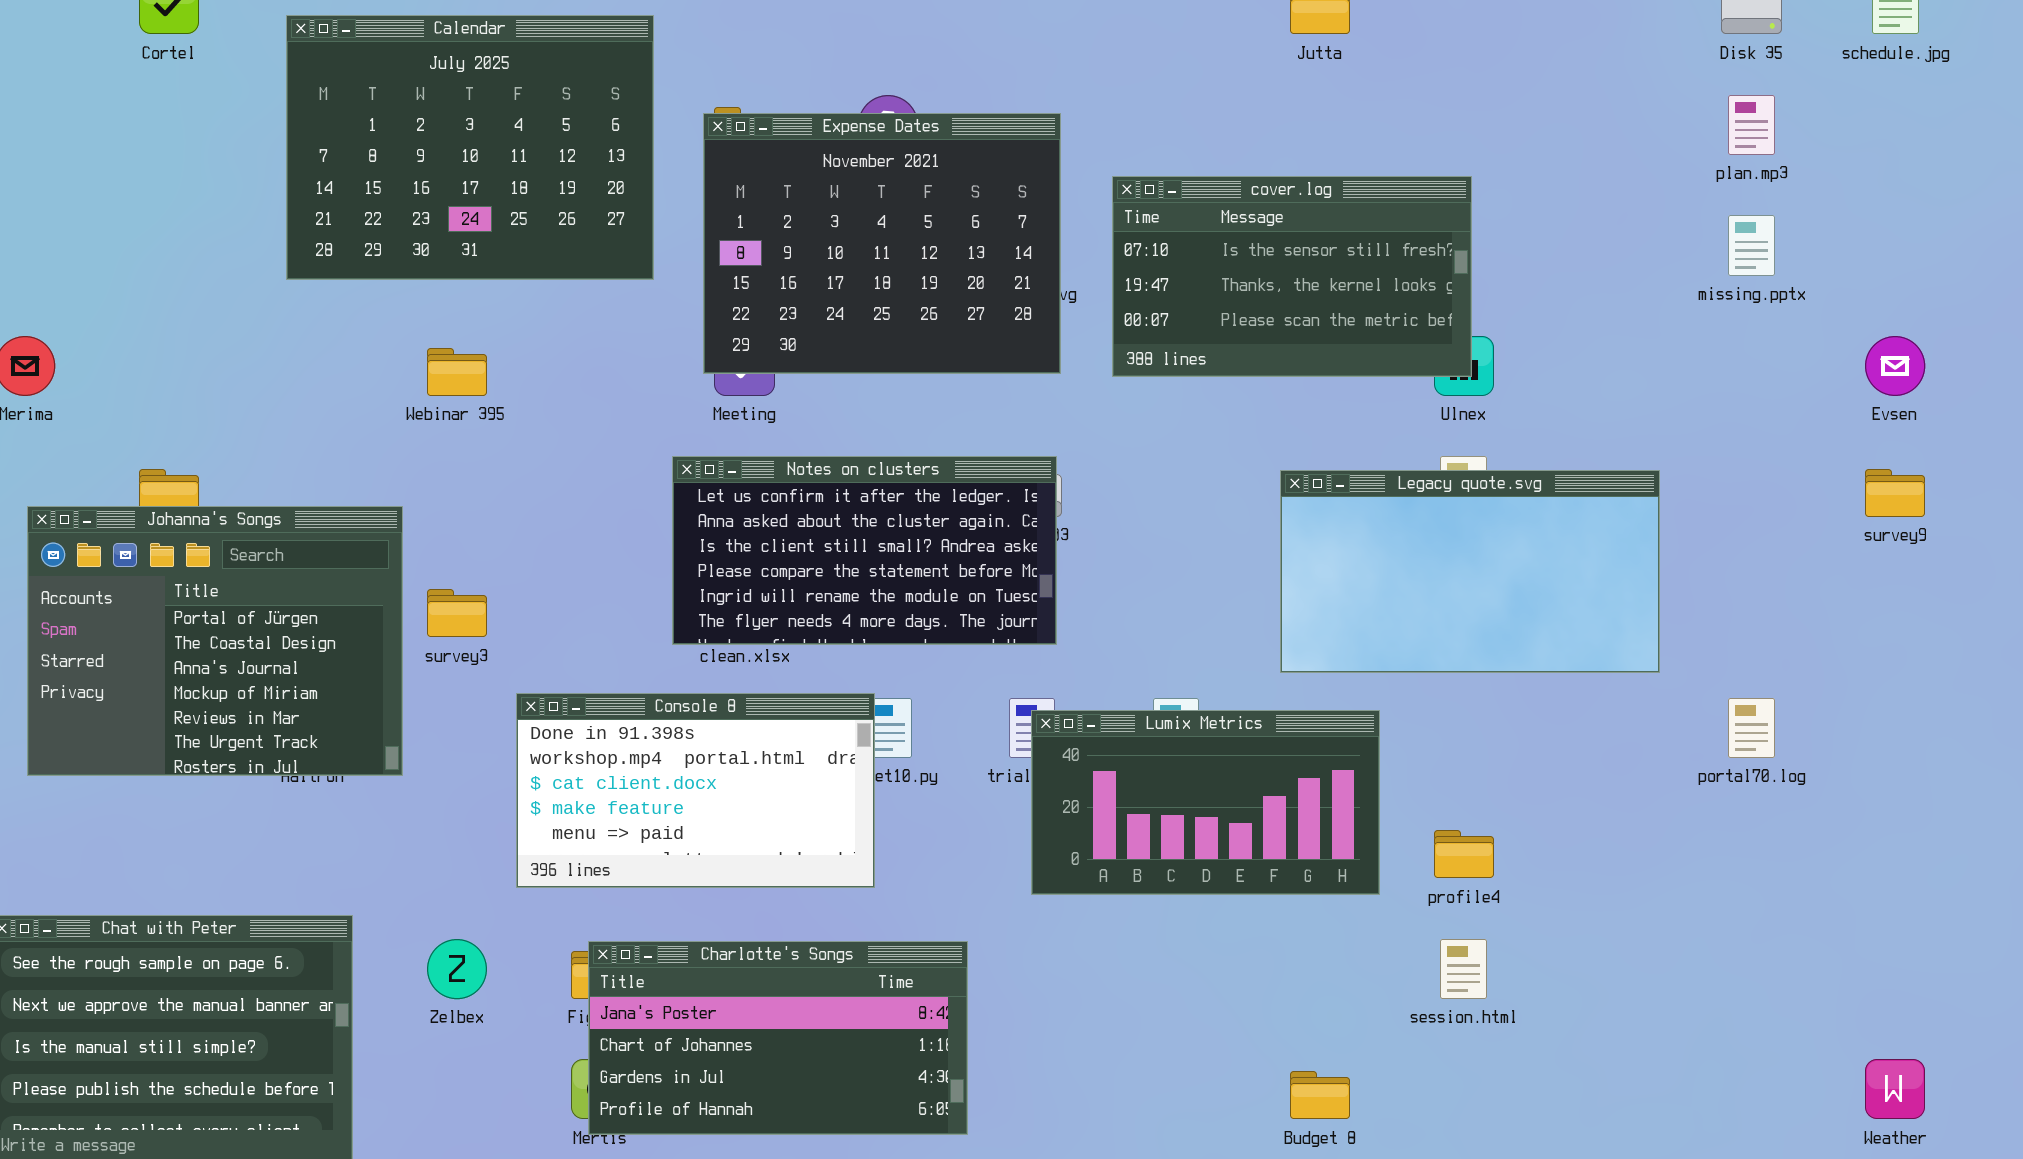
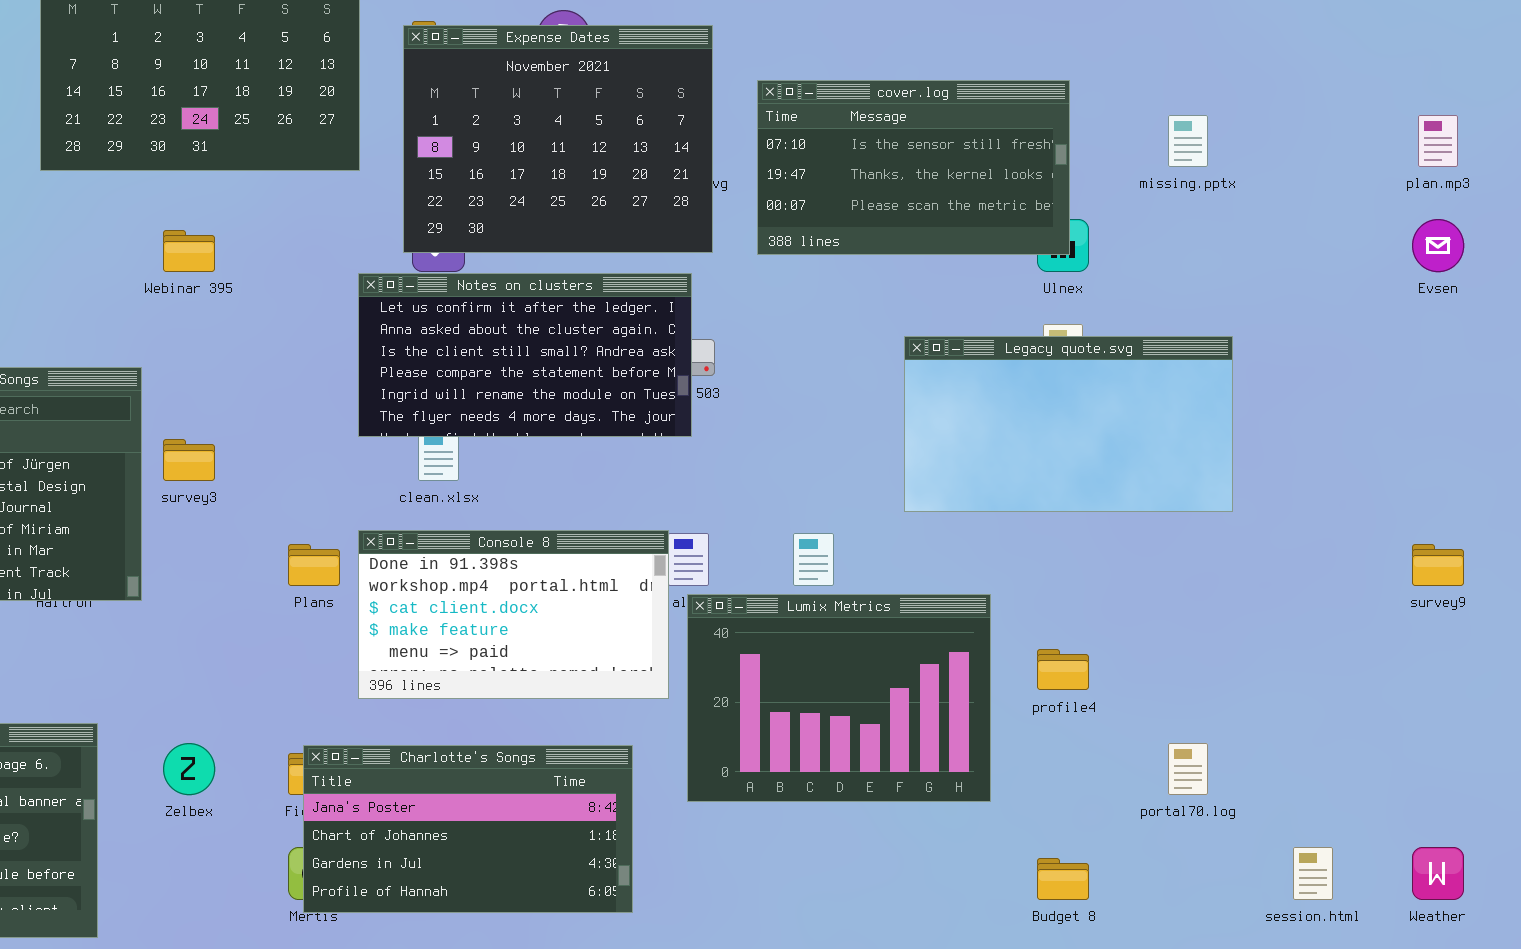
plan.mp3: [1728,95,1775,155] -> [1418,115,1458,167], moved
missing.pptx: [1728,215,1775,276] -> [1168,115,1208,167], moved
Notes on clusters: [672,456,1057,645] -> [358,273,692,437], moved
survey9: [1865,469,1925,517] -> [1412,544,1464,586], moved
Console 8: [516,693,875,888] -> [358,530,669,699], moved
portal70.log: [1728,698,1775,758] -> [1168,743,1208,795], moved
Lumix Metrics: [1031,710,1380,895] -> [687,594,991,802], moved, resized
session.html: [1440,939,1487,999] -> [1293,847,1333,900], moved
Budget 8: [1290,1071,1350,1119] -> [1037,858,1089,900], moved

